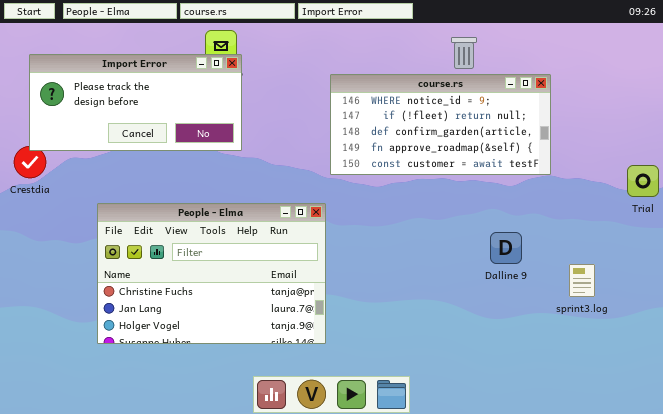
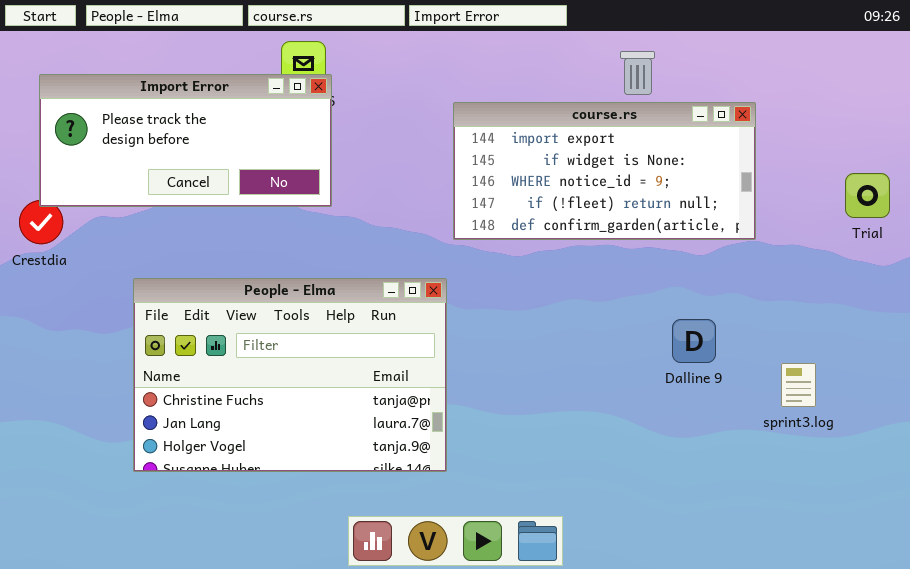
course.rs: [330,74,551,175] -> [453,102,756,240], scrolled up 2 rows
Trial: [627,165,659,197] -> [845,173,890,218], moved

